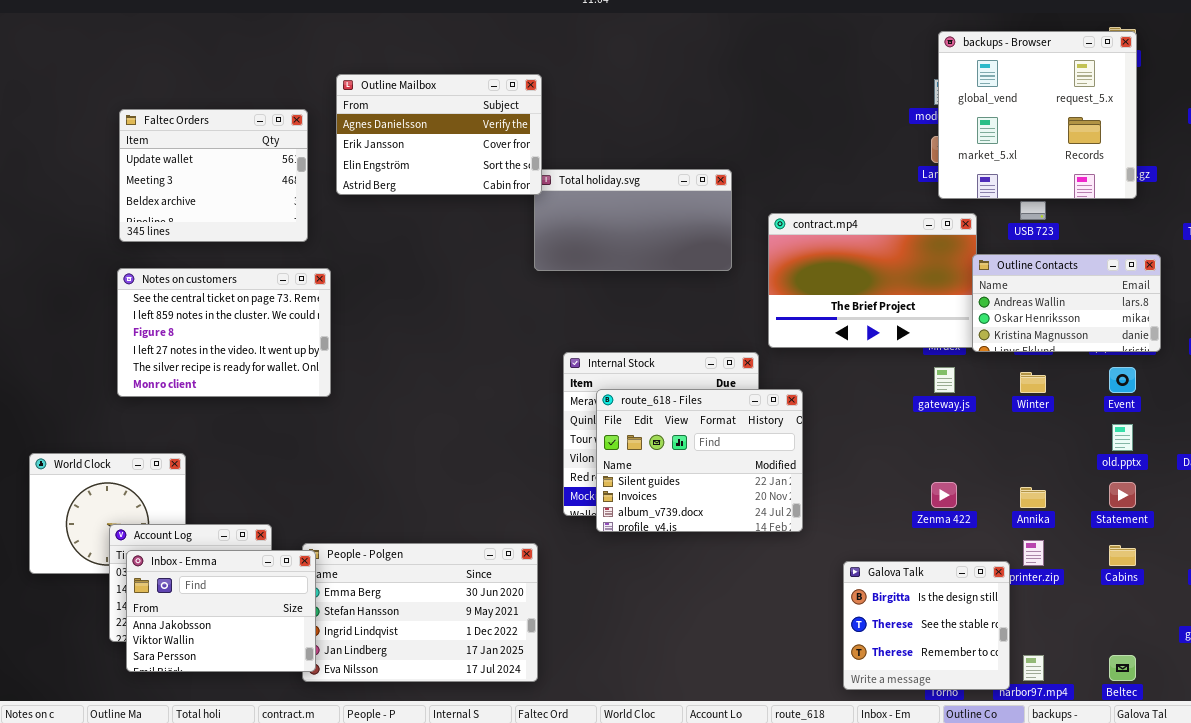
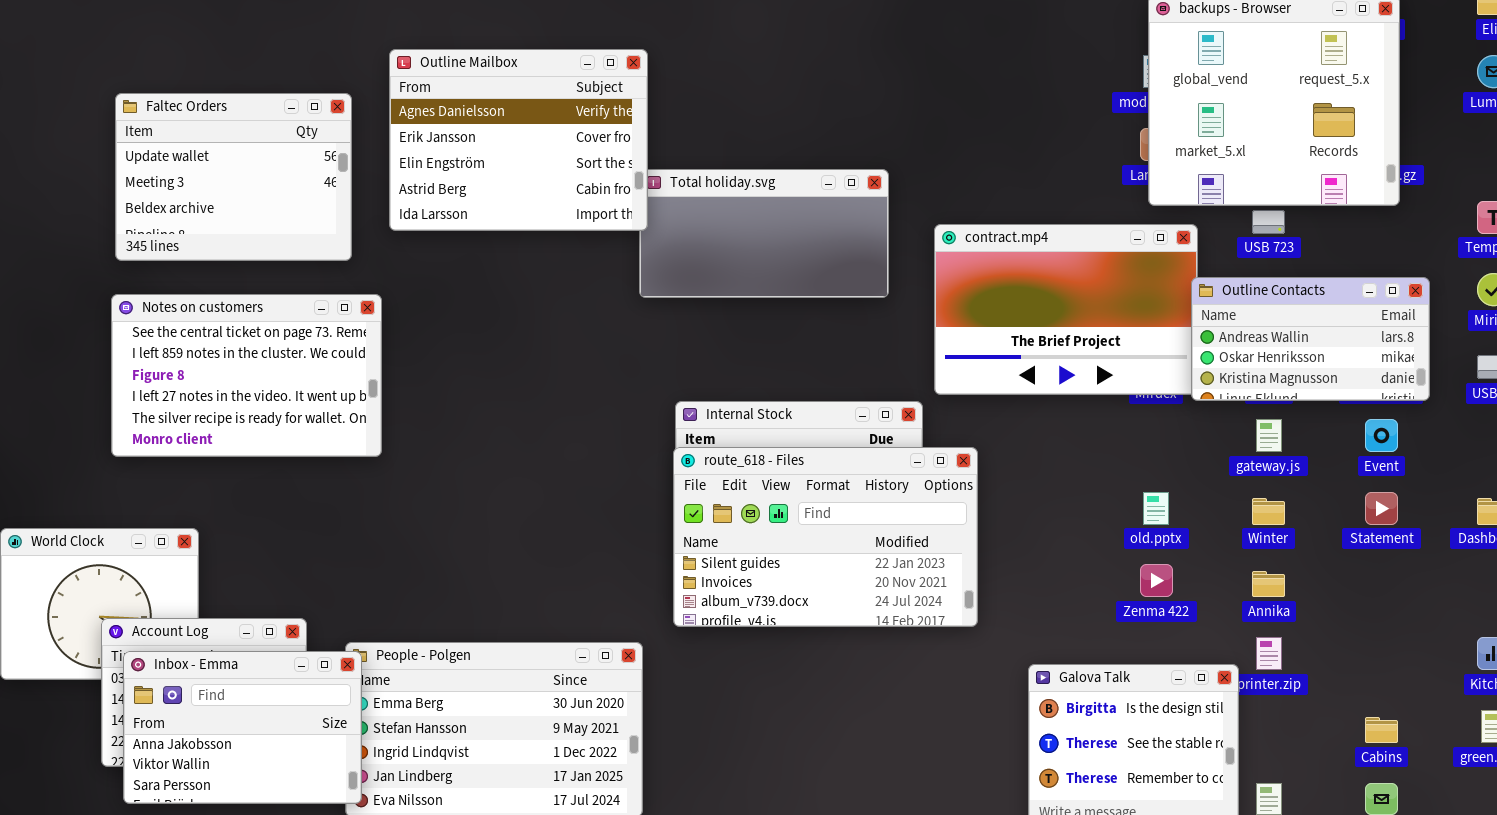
Outline Mailbox: [336,74,542,195] -> [389,49,648,231], resized
gateway.js: [934,367,955,393] -> [1256,419,1282,452], moved
Winter: [1020,372,1046,393] -> [1252,498,1285,525], moved
route_618 - Files: [596,389,803,532] -> [673,447,978,627], resized
old.pptx: [1112,424,1133,451] -> [1143,492,1169,525], moved
Statement: [1109,482,1136,508] -> [1365,492,1398,525], moved
Cabins: [1109,545,1136,566] -> [1365,717,1398,743], moved

